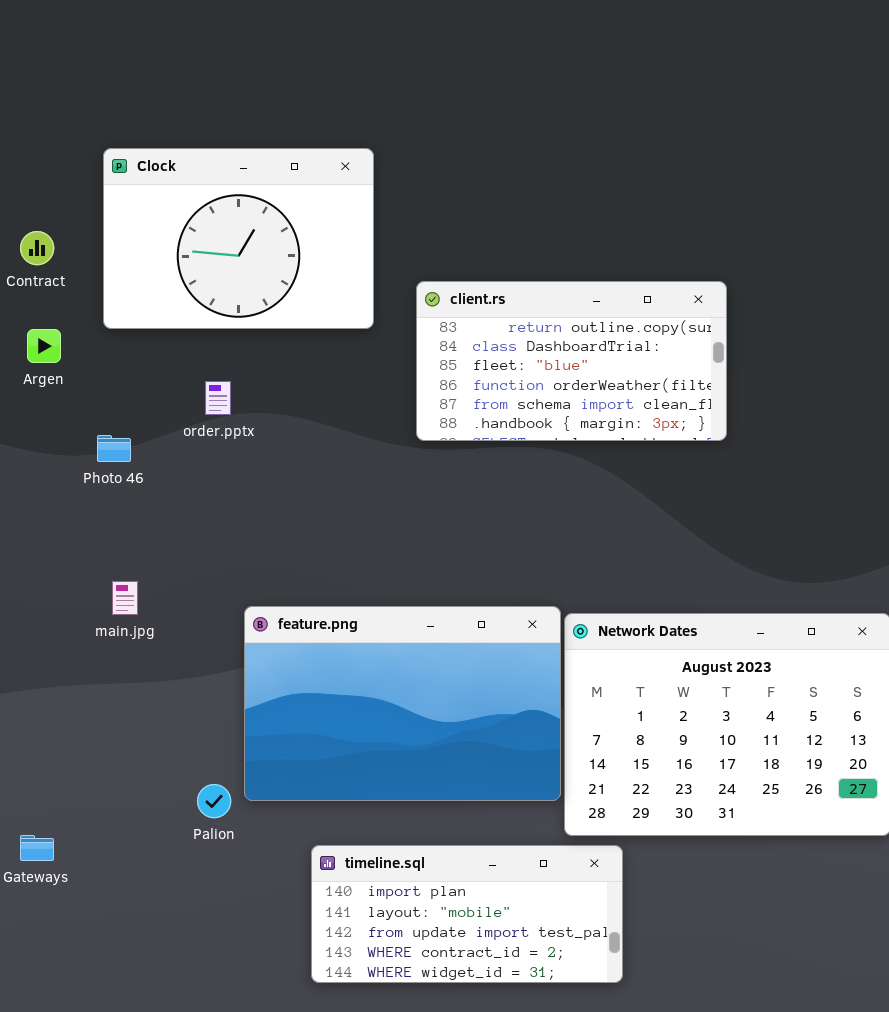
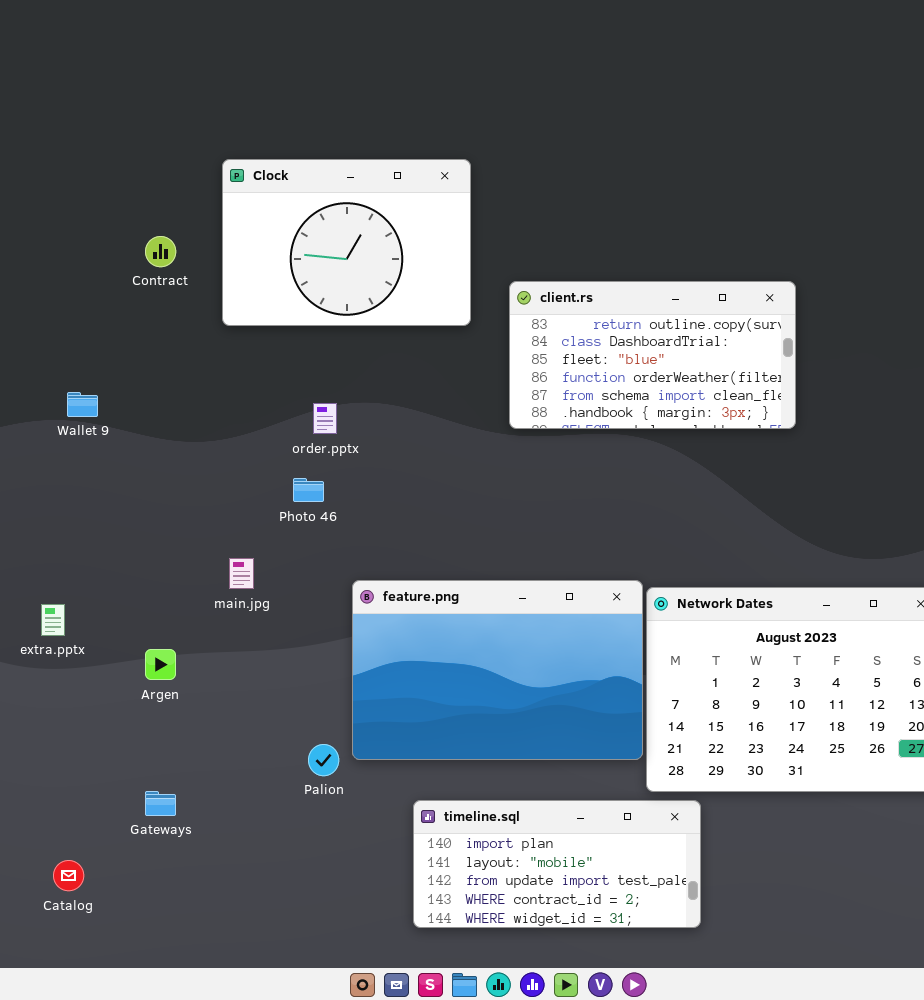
Argen: [27,329,61,363] -> [145,649,176,680], moved
order.pptx: [205,381,231,415] -> [313,403,337,434], moved
Photo 46: [97,435,131,462] -> [293,478,324,502], moved

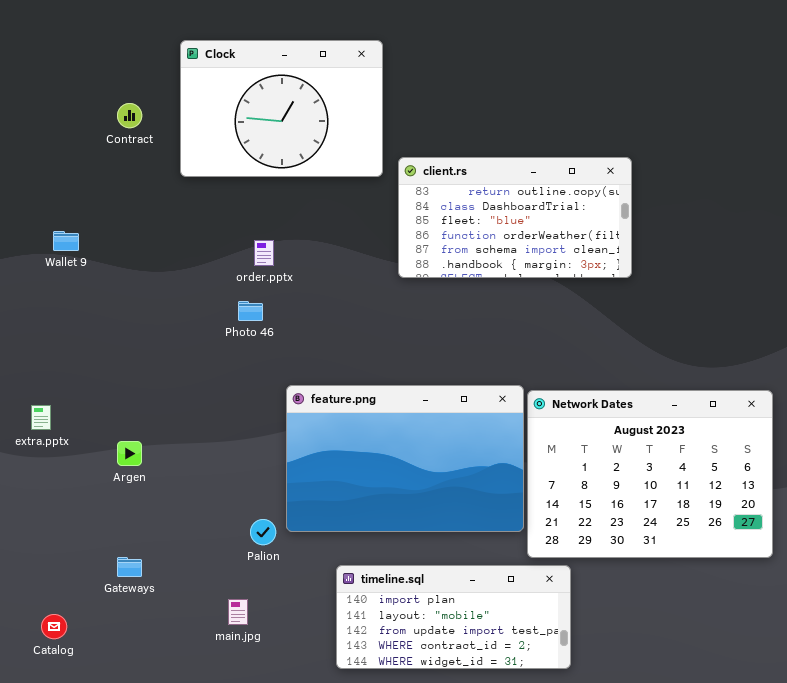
client.rs: [509,281,796,429] -> [398,157,632,278], moved
main.jpg: [229,558,254,589] -> [228,599,248,625], moved

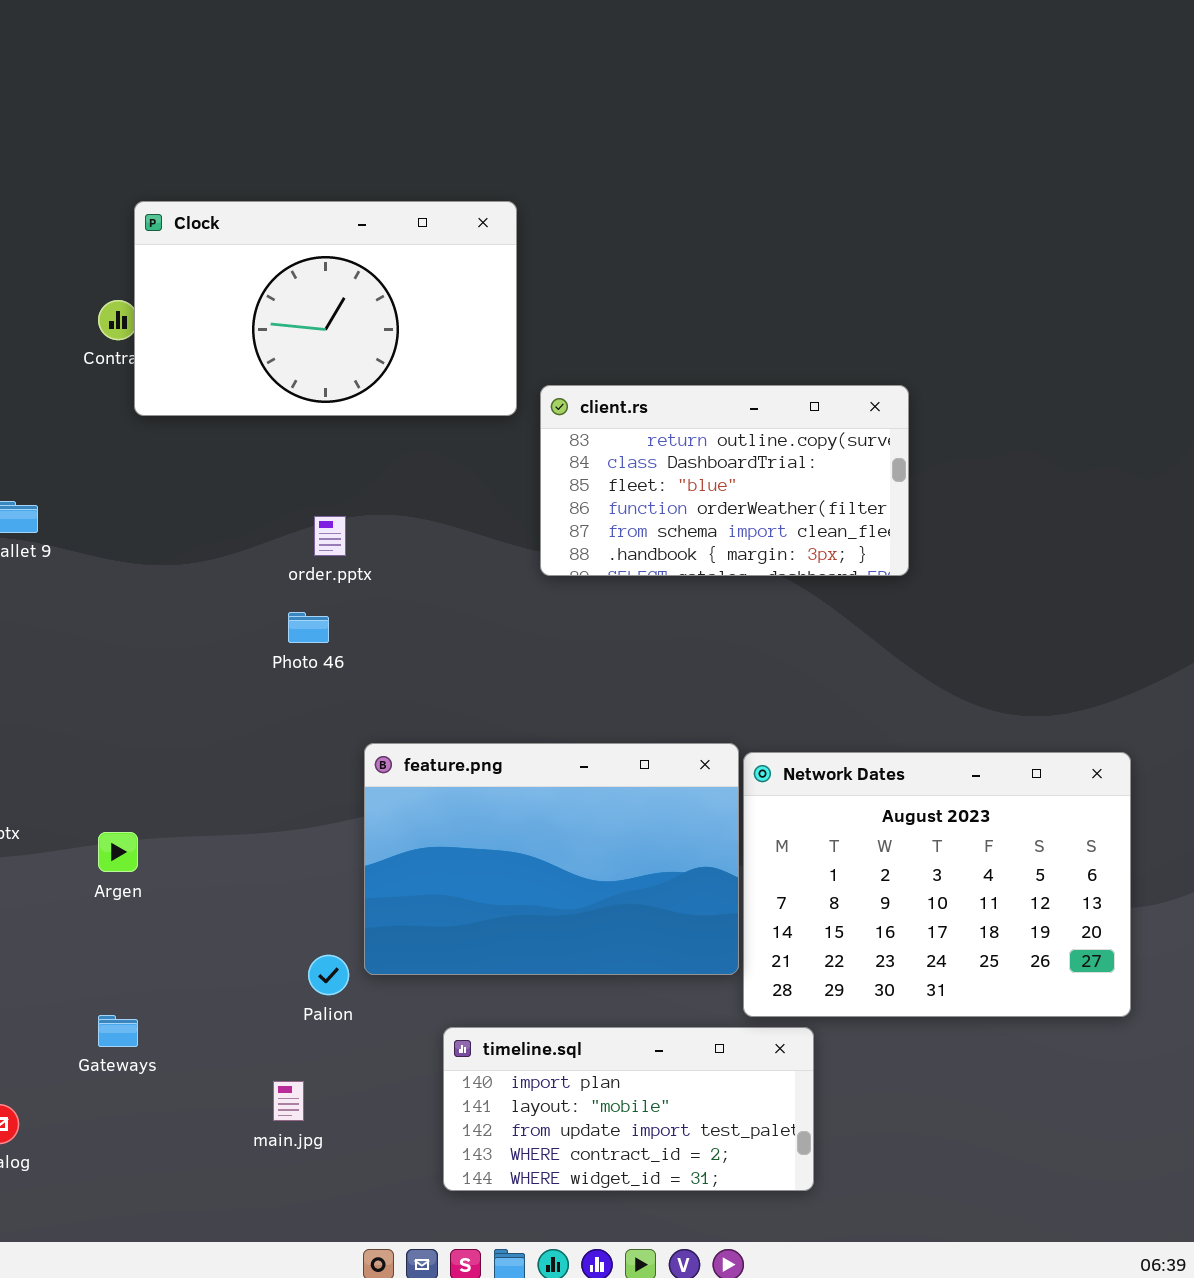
Clock: [180,40,383,177] -> [134,201,517,416], resized

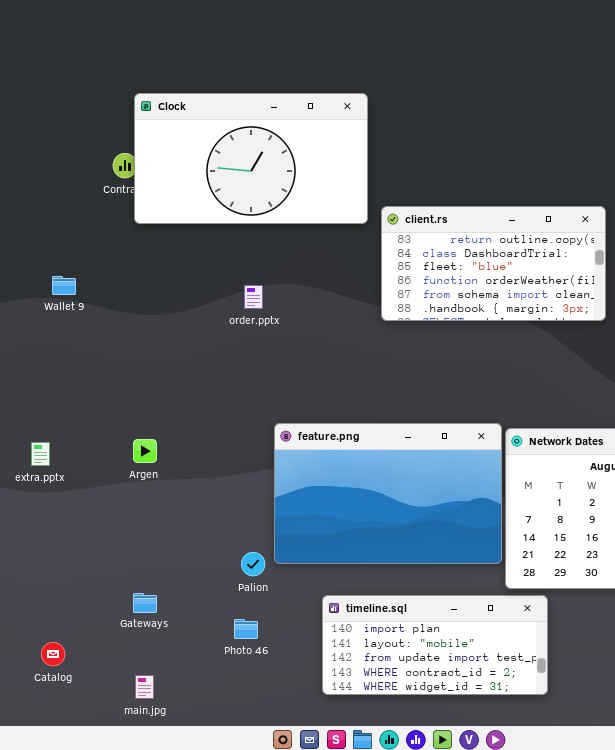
Photo 46: [288,612,329,643] -> [234,619,258,639], moved
Argen: [98,832,138,872] -> [133,439,157,463], moved
Gateways: [98,1015,138,1047] -> [133,593,157,613], moved
main.jpg: [273,1081,304,1121] -> [135,675,154,699], moved

